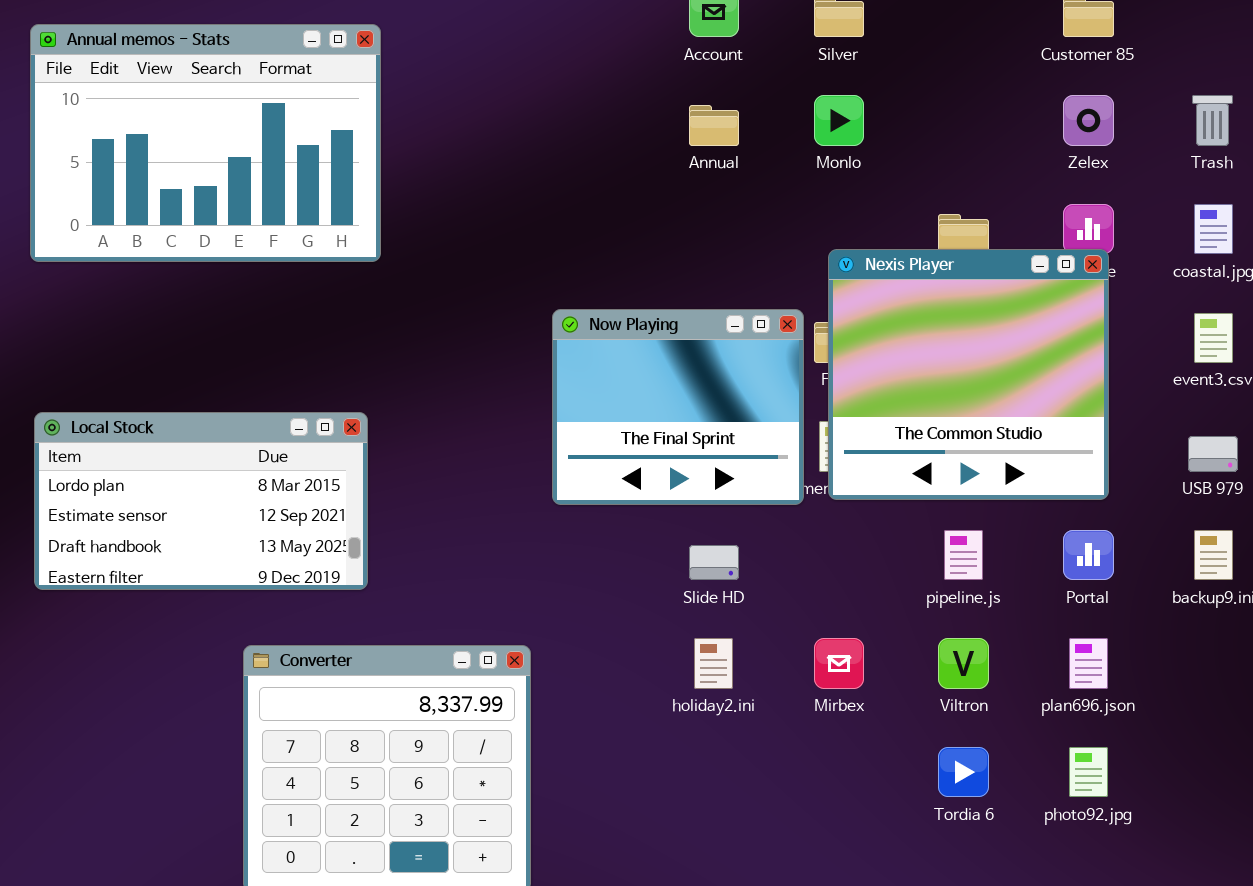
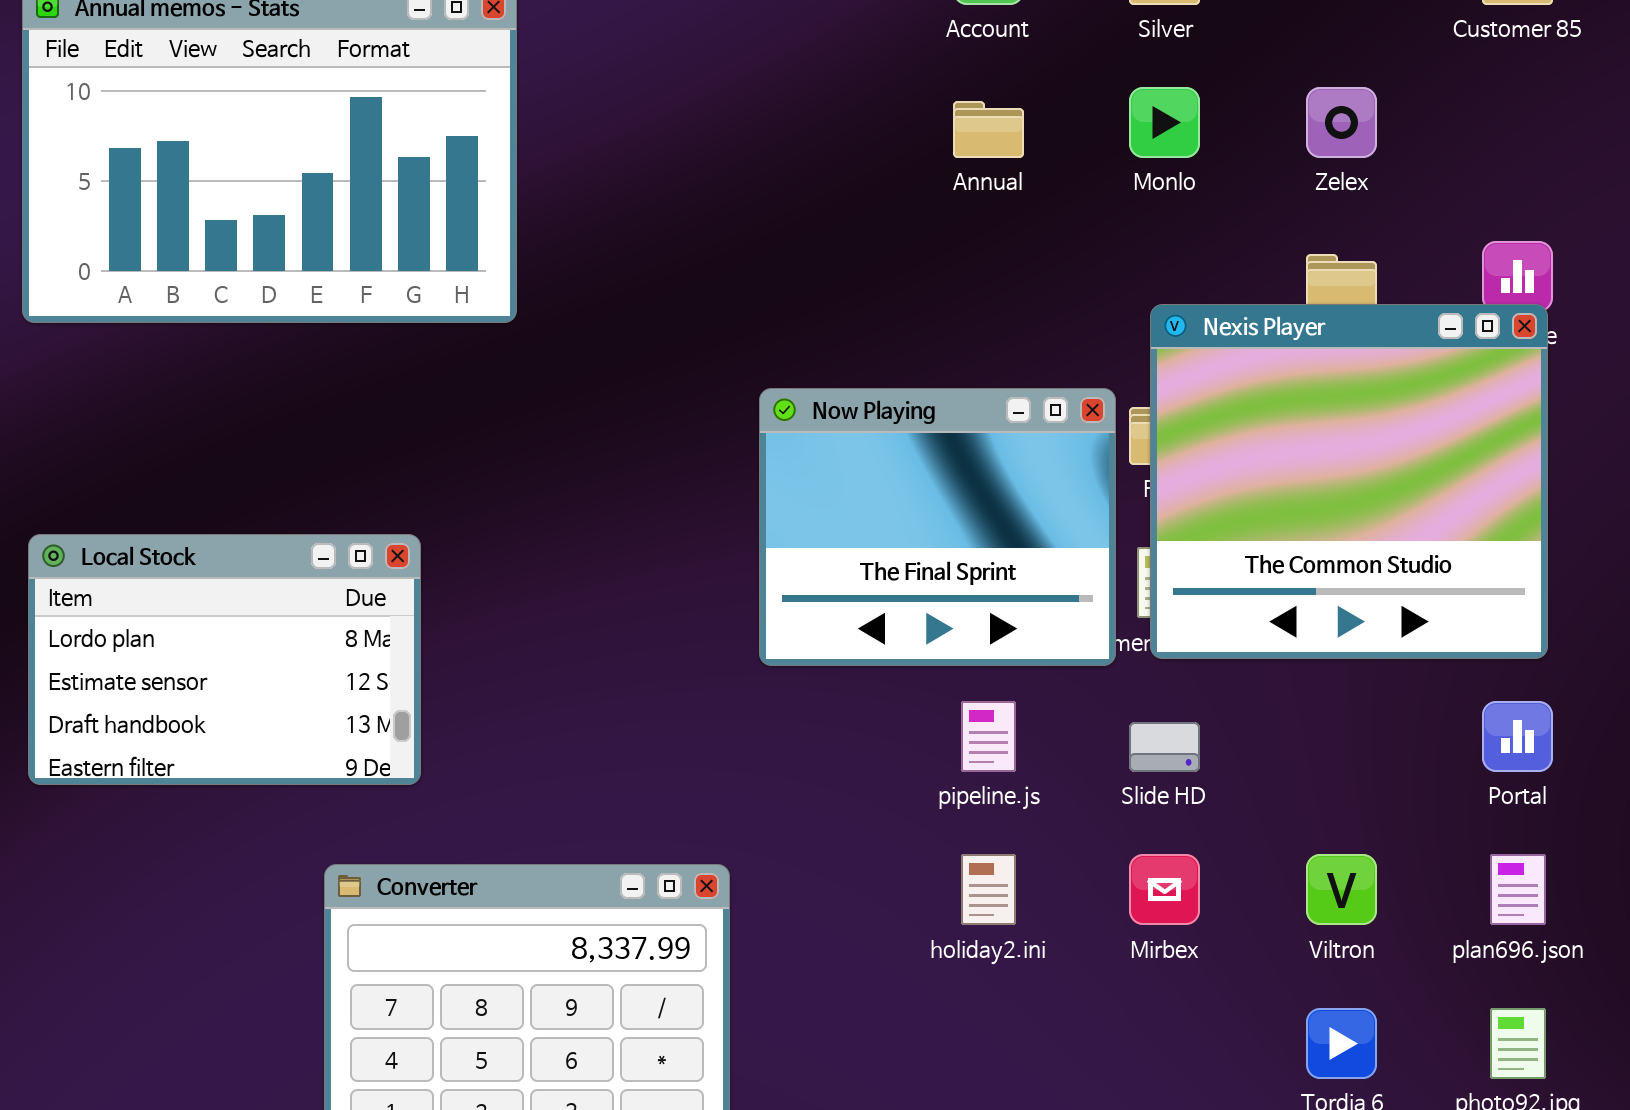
Zelex: [1063,95,1114,146] -> [1306,87,1377,158], moved
Local Stock: [34,412,368,590] -> [28,534,421,785], resized
pipeline.js: [944,530,983,580] -> [961,701,1016,772], moved
Slide HD: [689,545,739,580] -> [1129,722,1200,772], moved

